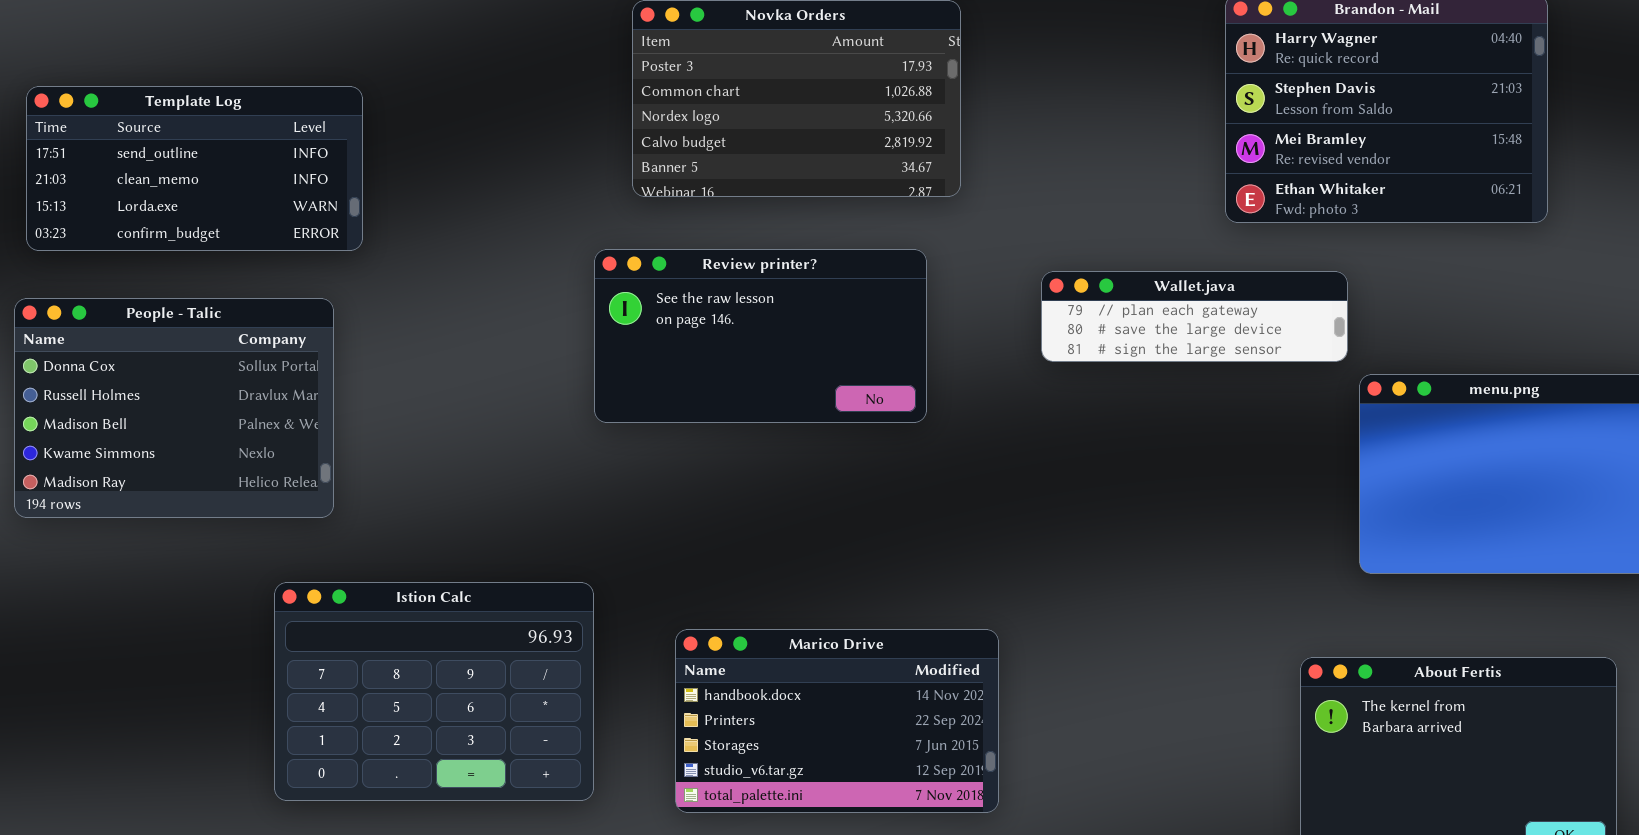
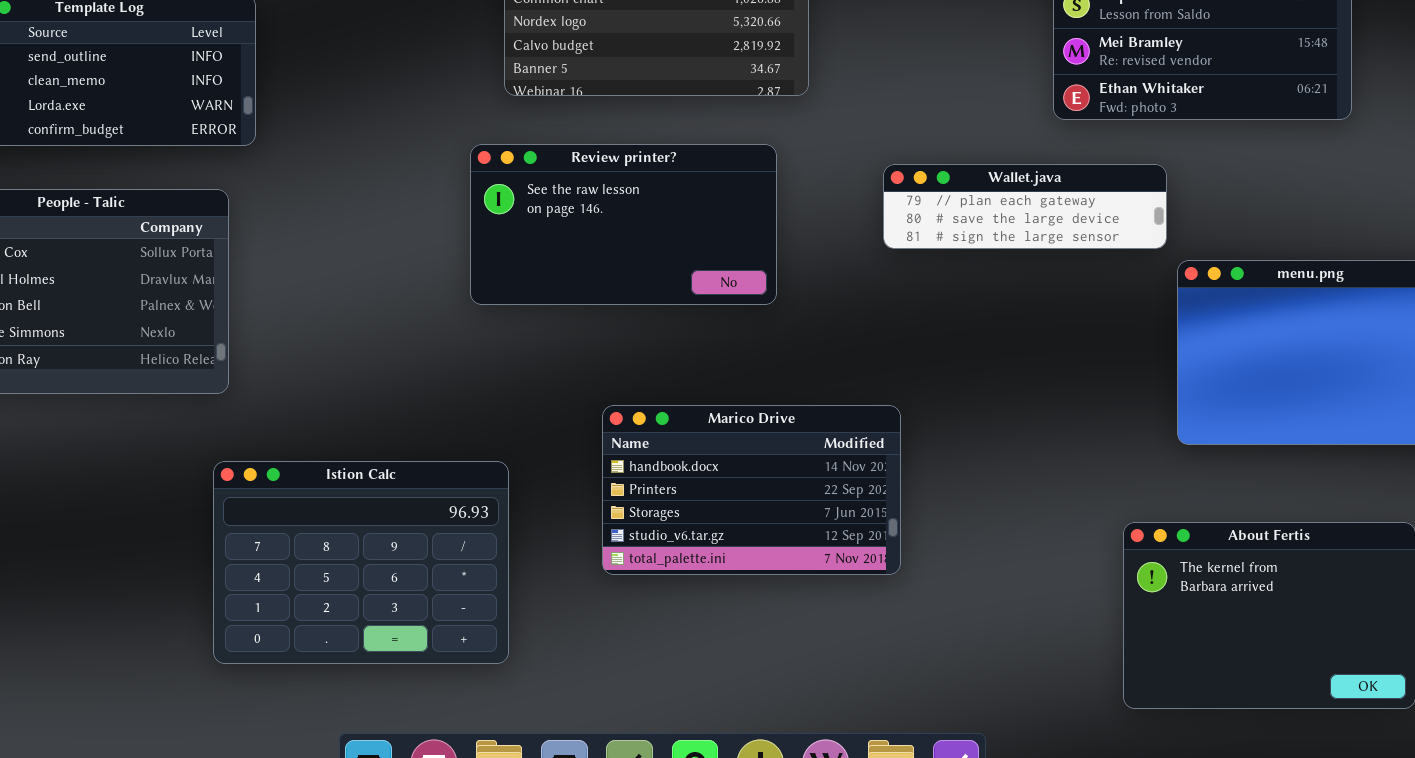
Istion Calc: [274,582,594,801] -> [213,461,509,664], moved
Marico Drive: [675,629,999,813] -> [602,405,901,575], moved

